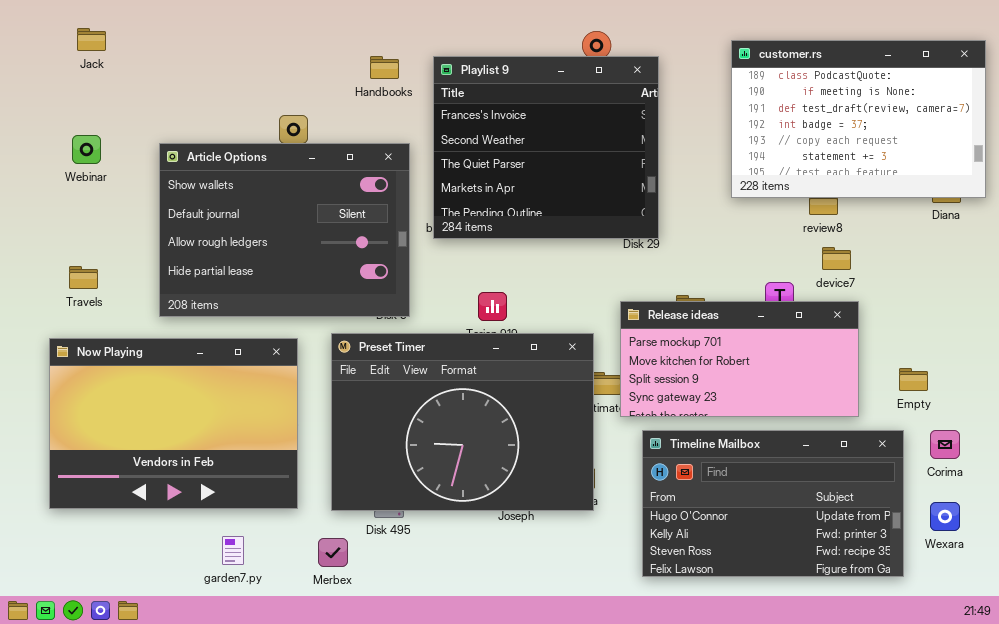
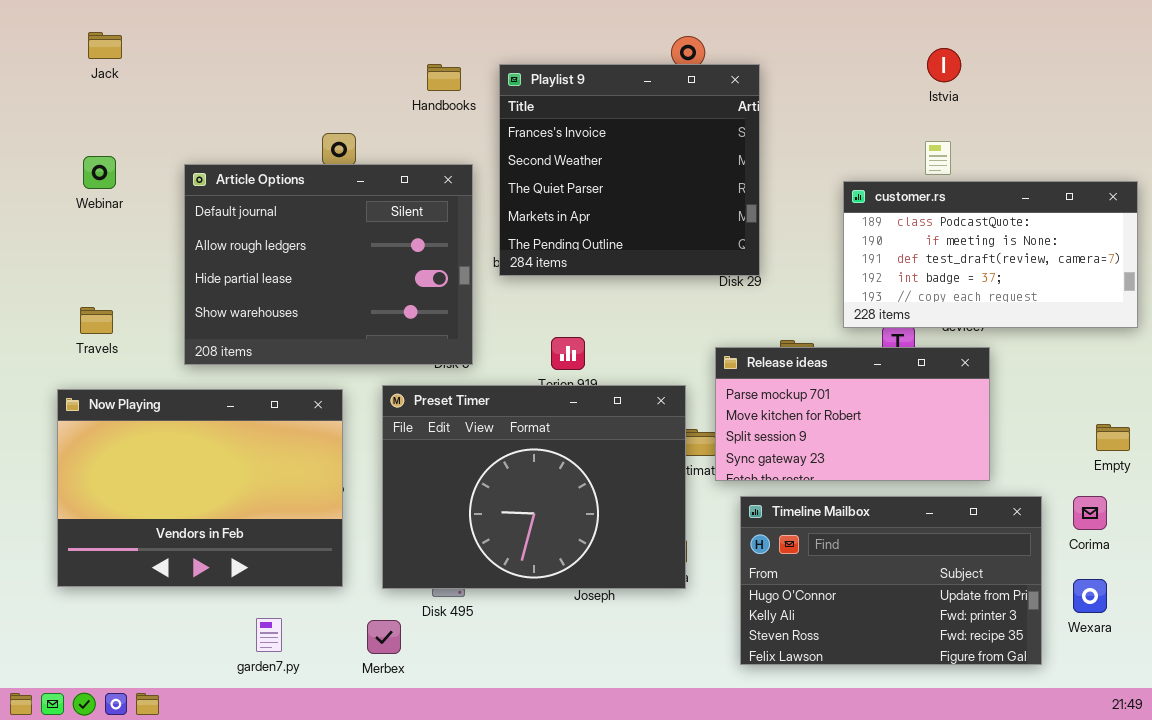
customer.rs: [731,40,986,198] -> [843,181,1138,328], moved, resized
Article Options: [159,143,410,317] -> [184,164,473,365], scrolled down 1 row
Empty: [899,368,928,391] -> [1096,424,1130,451], moved

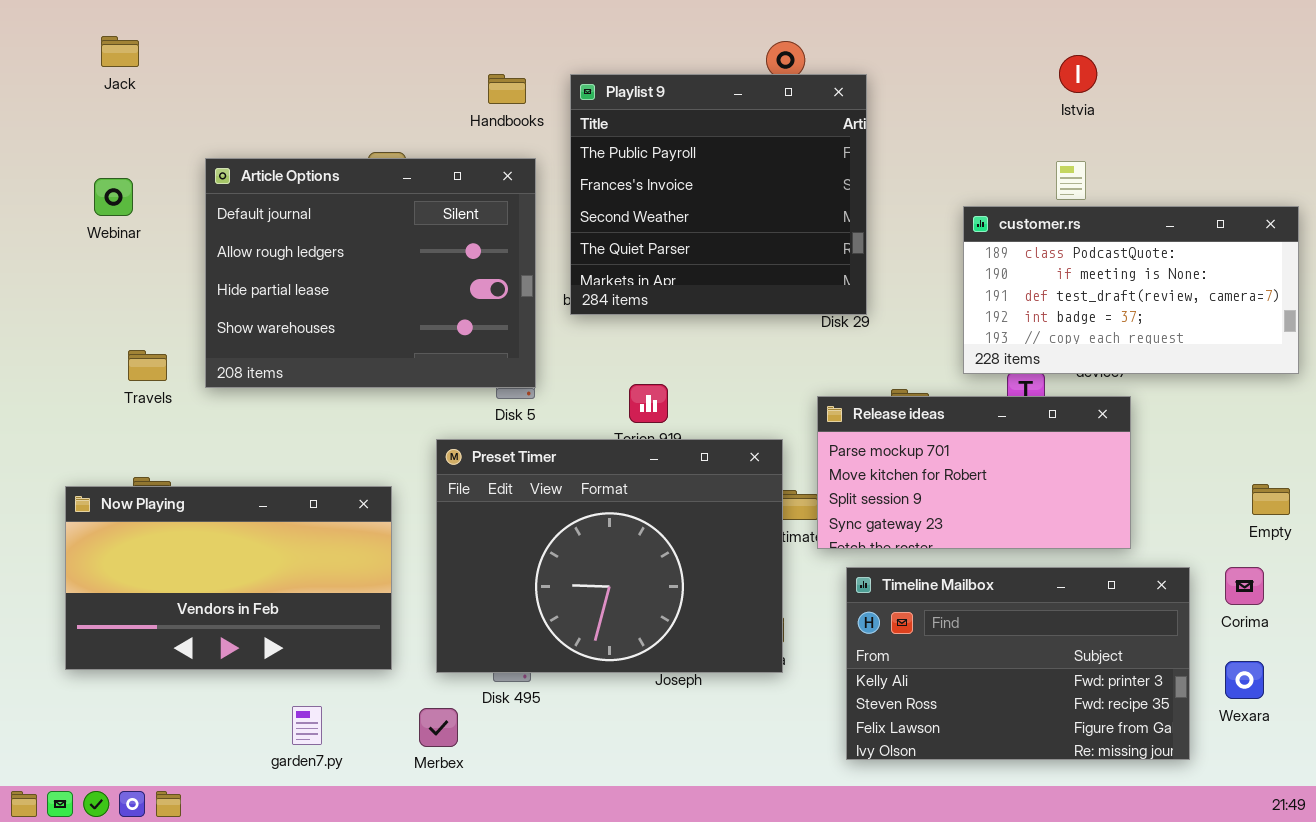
Playlist 9: [499,64,760,276] -> [570,74,867,315], scrolled up 1 row
Article Options: [184,164,473,365] -> [205,158,536,388], moved
Travels: [80,307,113,334] -> [128,350,167,381], moved
Now Playing: [57,389,343,587] -> [65,486,392,670], resized
Timeline Mailbox: [740,496,1042,665] -> [846,567,1190,760], scrolled down 1 row

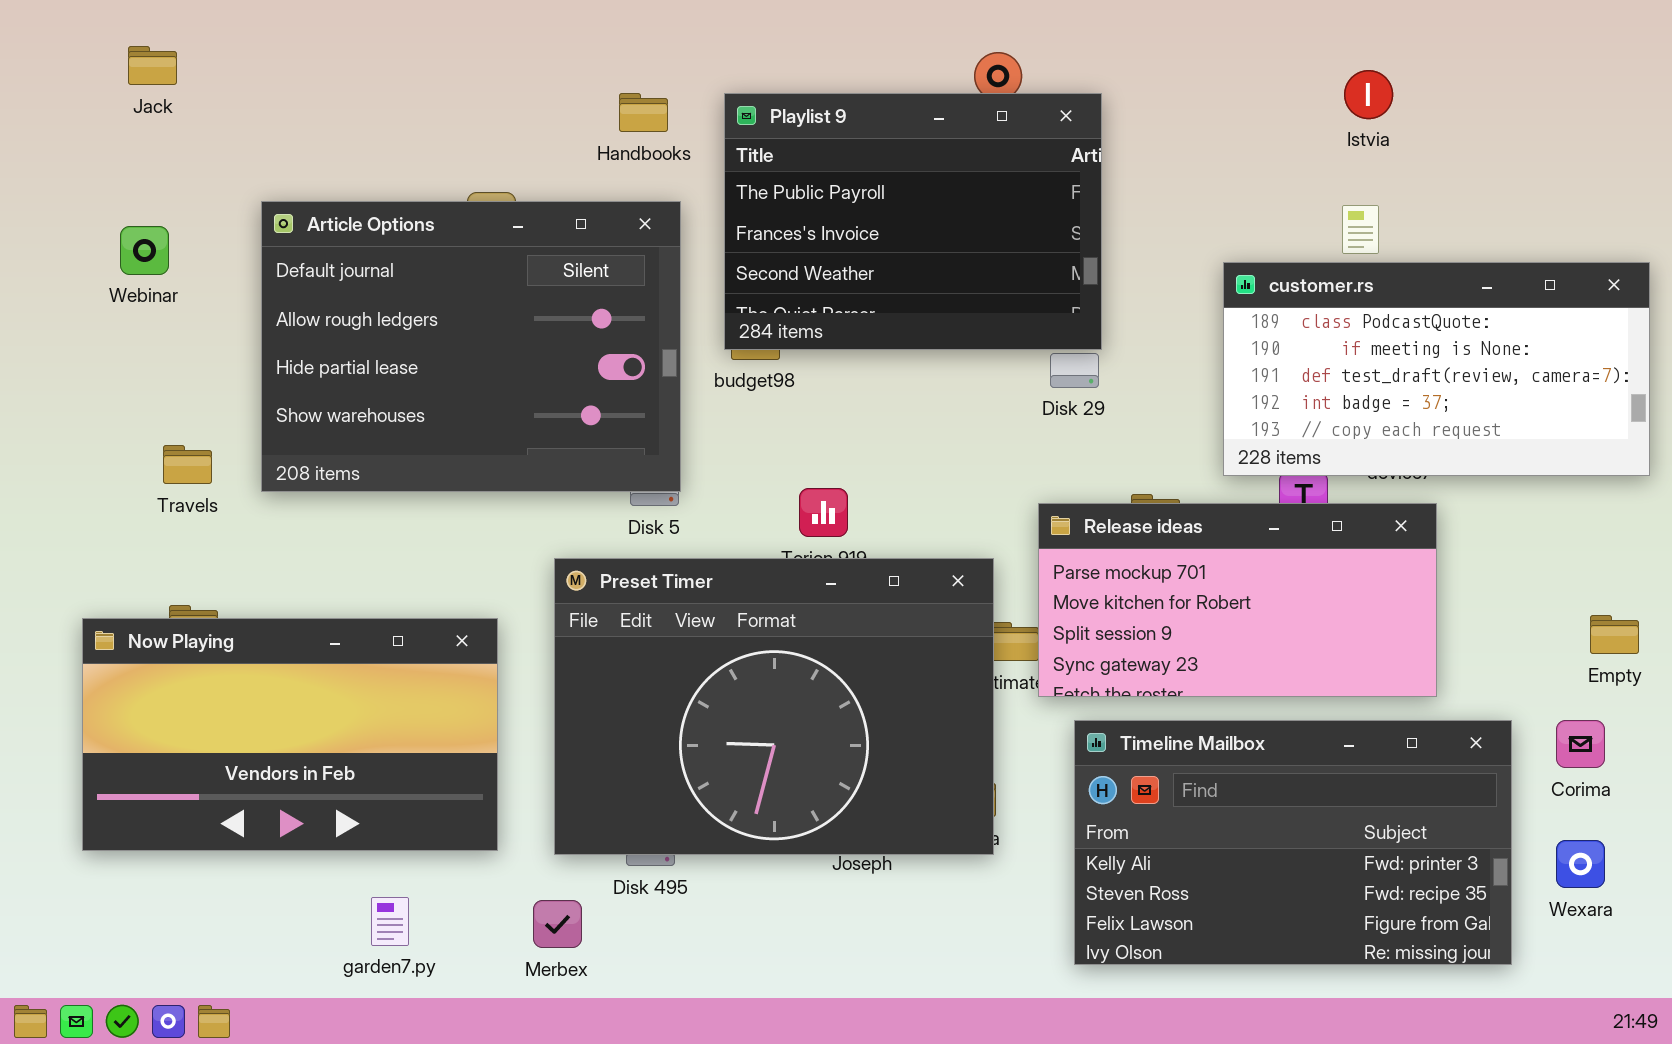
Playlist 9: [570,74,867,315] -> [724,93,1102,350], resized

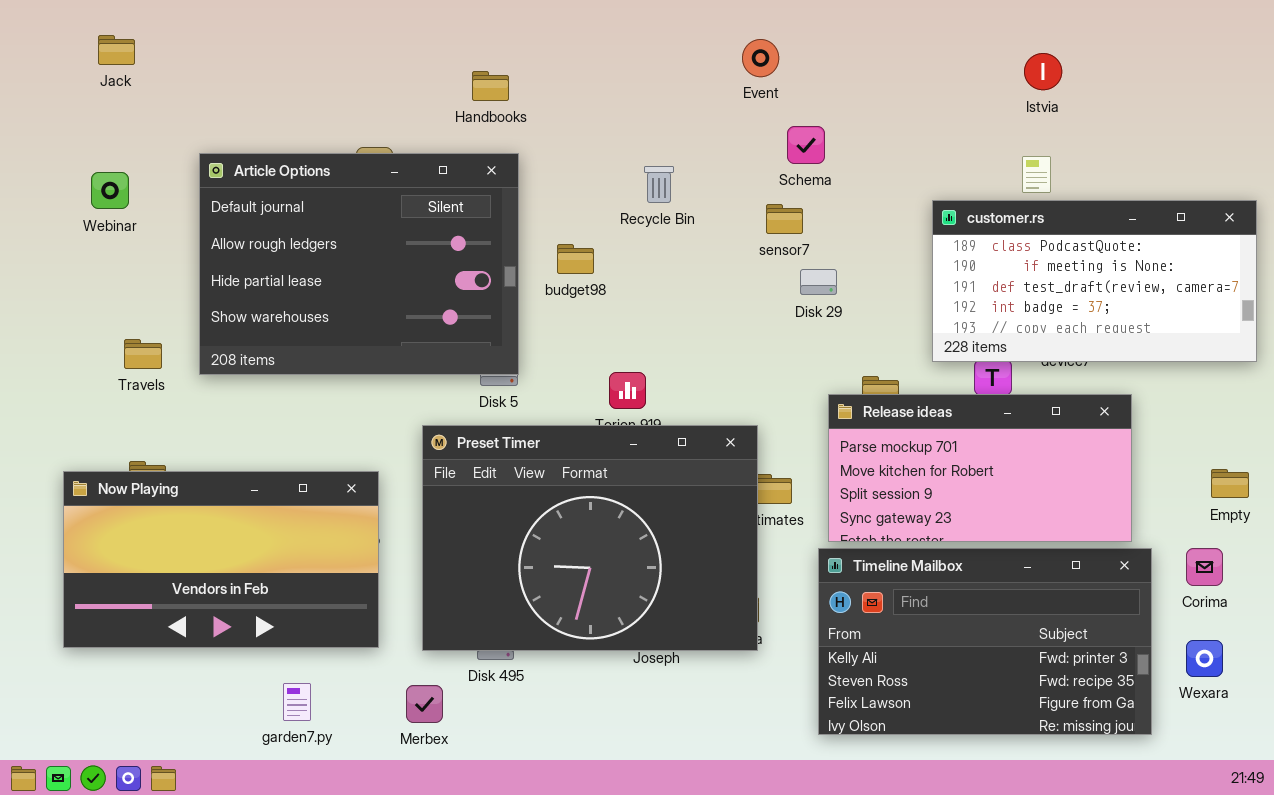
Playlist 9: [724,93,1102,350] -> none, closed
Release ideas: [1038,503,1437,697] -> [828,394,1132,542], moved

